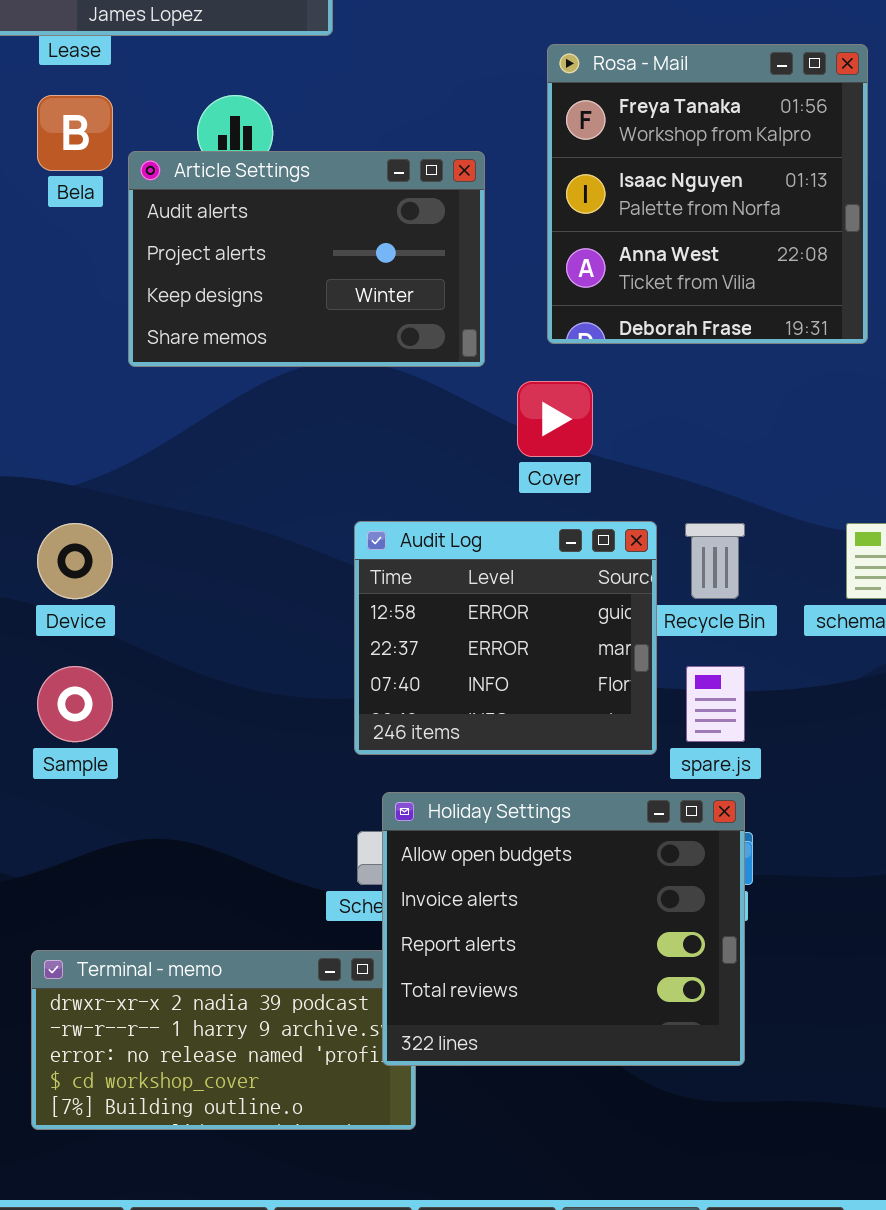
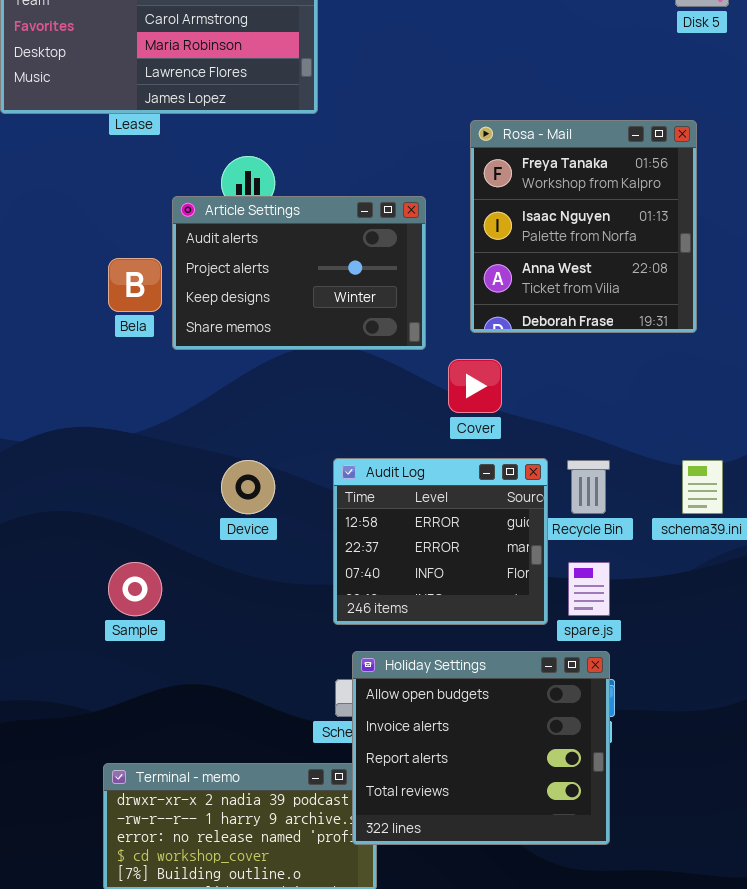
Bela: [37,95,113,171] -> [108,258,162,312], moved
Device: [37,523,113,599] -> [221,460,275,514], moved

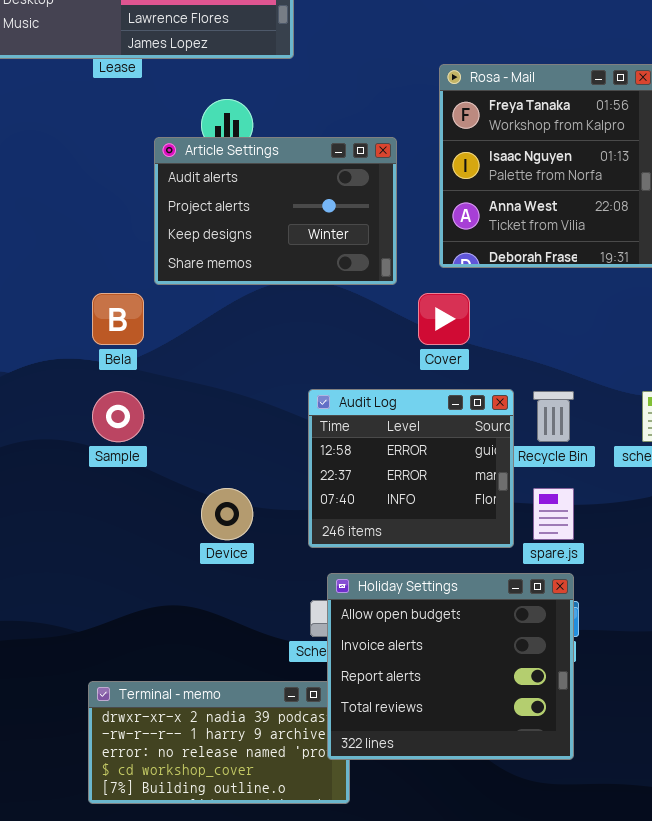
Bela: [108,258,162,312] -> [92,293,144,345], moved
Device: [221,460,275,514] -> [201,488,253,540], moved
Sample: [108,562,162,616] -> [92,391,144,442], moved

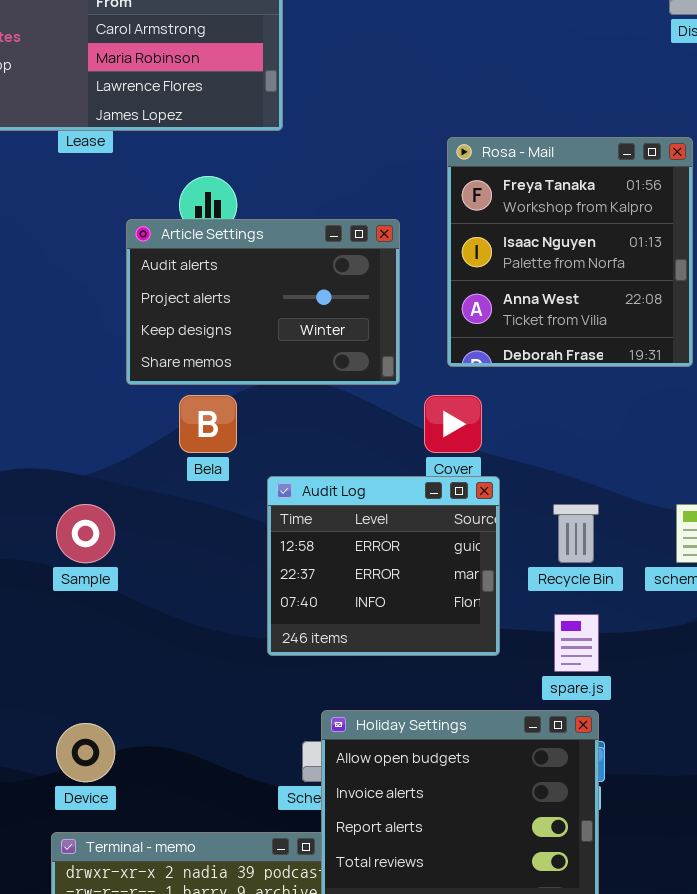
Bela: [92,293,144,345] -> [179,395,237,453], moved
Audit Log: [308,389,514,548] -> [267,476,500,656], moved
Device: [201,488,253,540] -> [56,723,115,782], moved

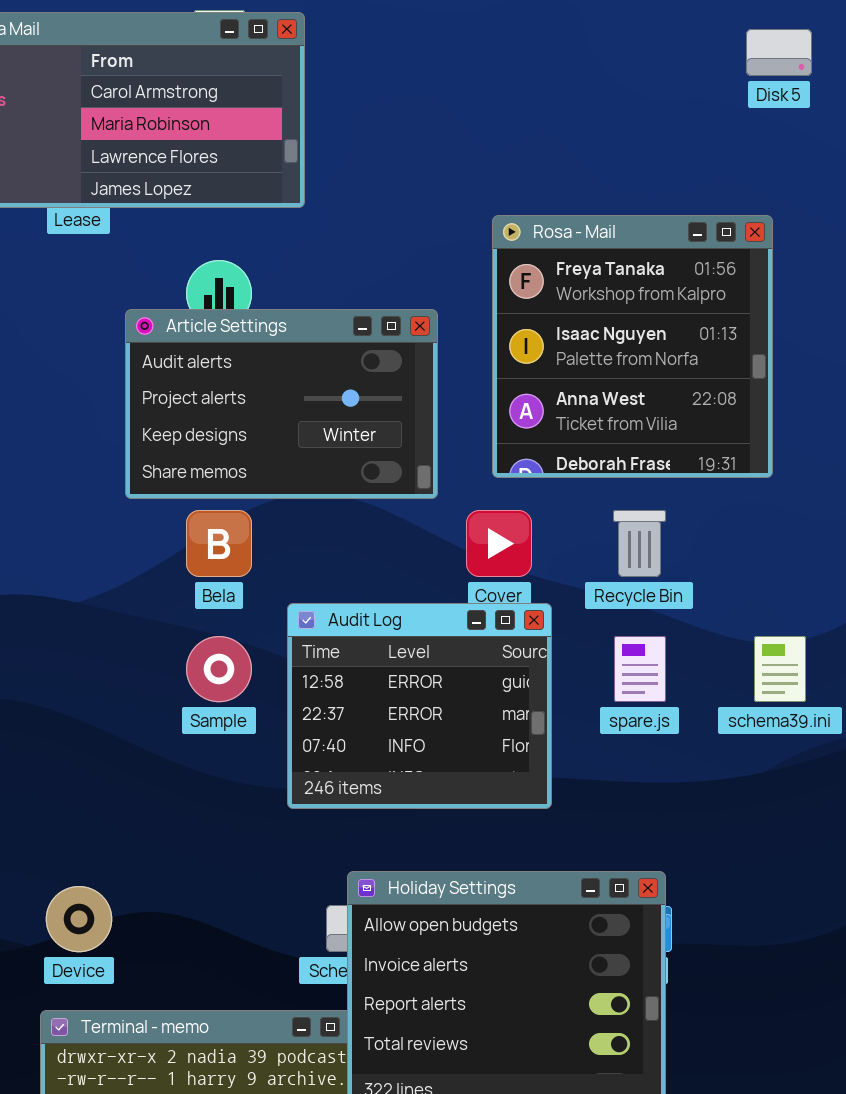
Sample: [56,504,115,563] -> [186,636,252,702], moved
Recycle Bin: [553,504,599,563] -> [613,510,666,577], moved
spare.js: [554,614,599,672] -> [614,636,666,702], moved

